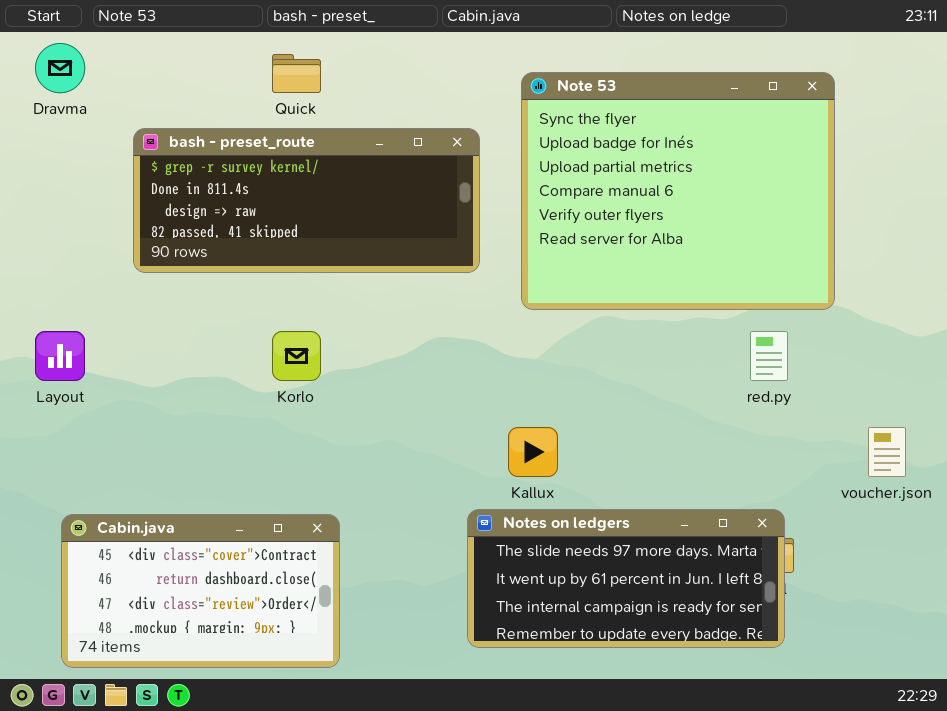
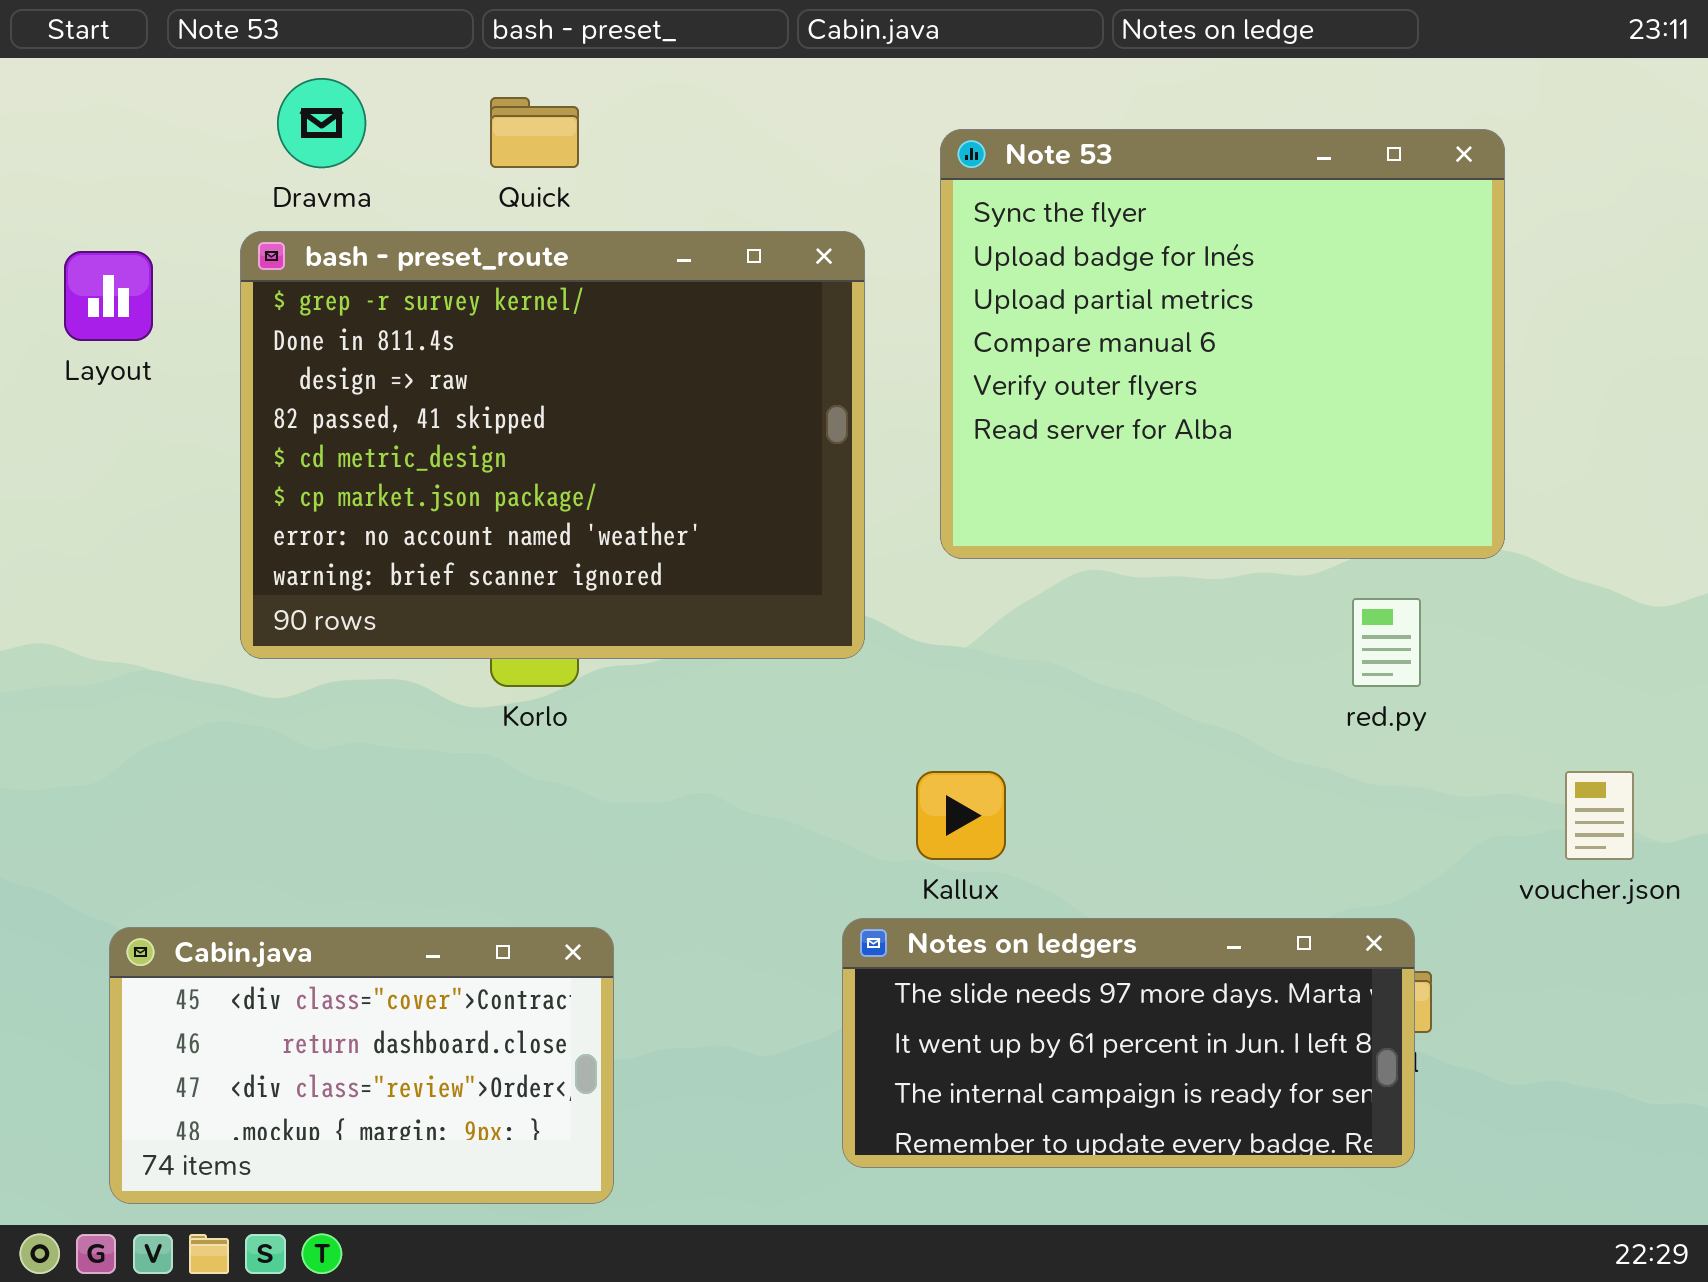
Dravma: [35,43,85,93] -> [277,78,366,168], moved
bash - preset_route: [133,128,480,273] -> [240,231,865,659], resized
Layout: [35,331,85,381] -> [64,251,153,341], moved

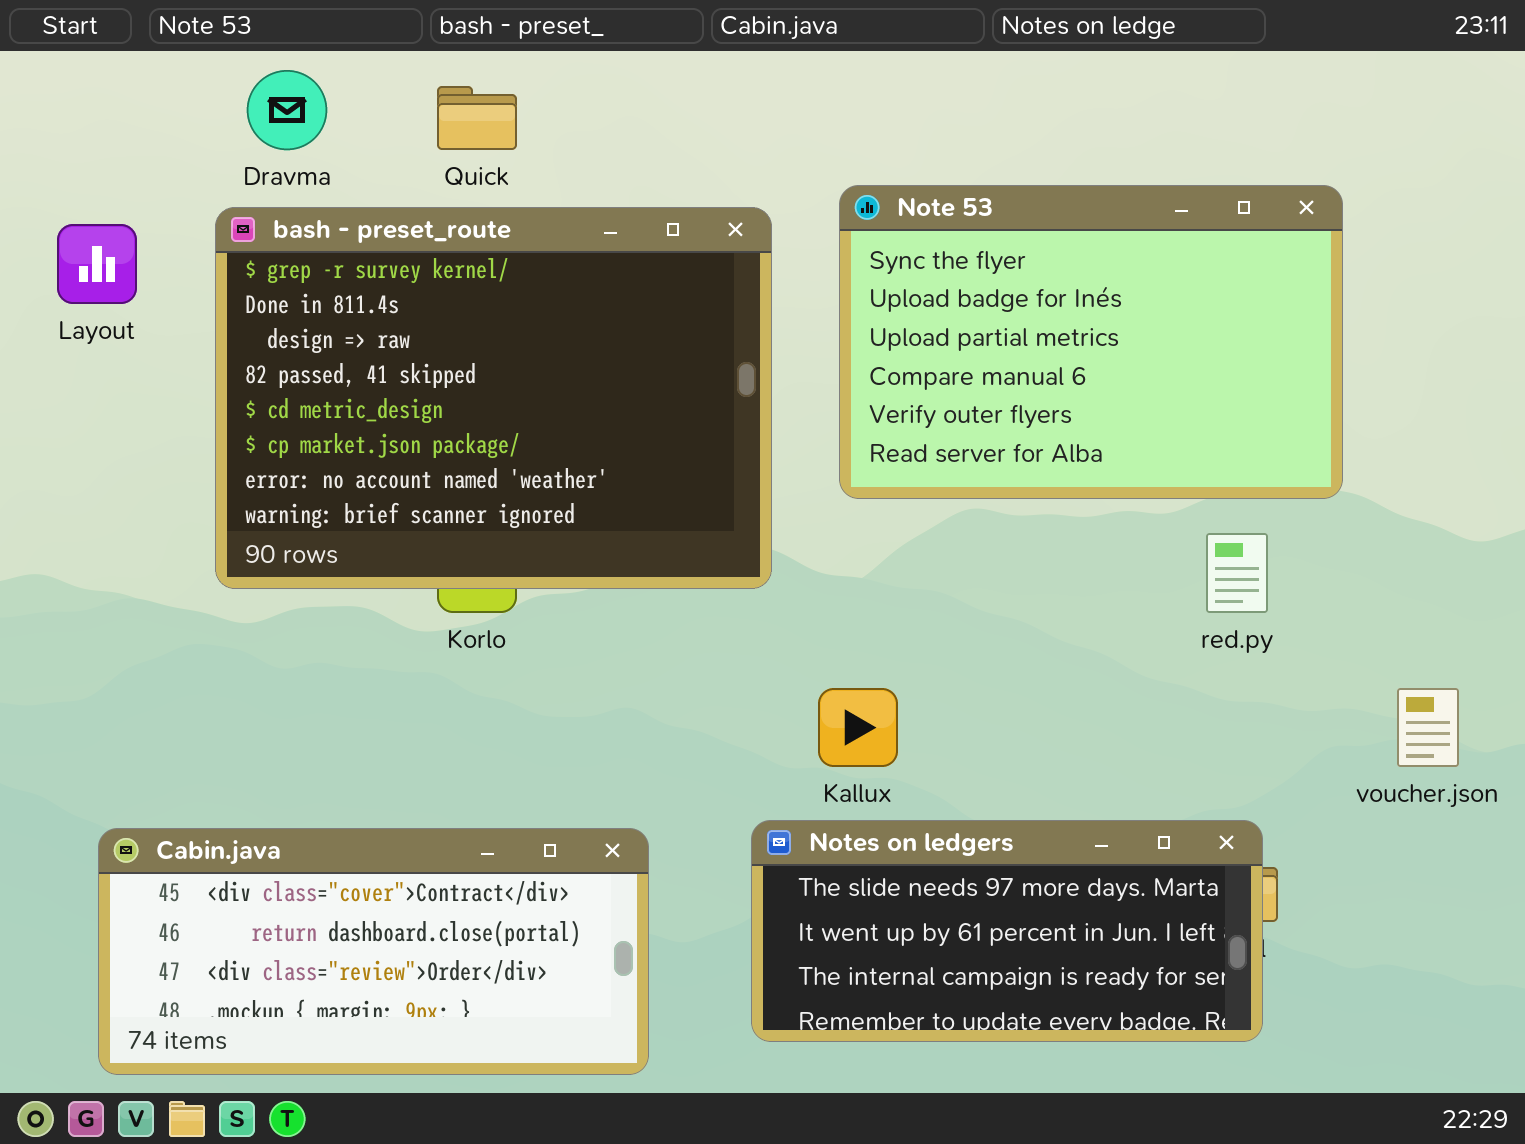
Note 53: [940,129,1505,559] -> [839,185,1343,499], resized
Cabin.java: [109,927,614,1204] -> [98,828,649,1075], resized

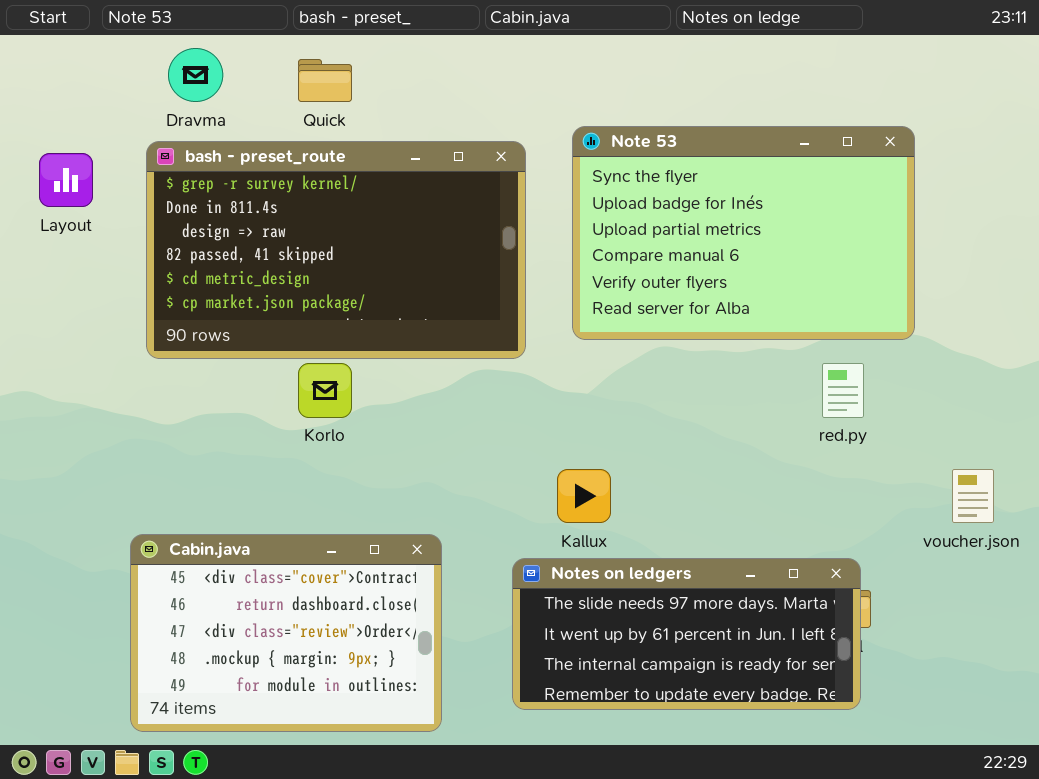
bash - preset_route: [215,207,772,589] -> [146,141,526,359], resized
Cabin.java: [98,828,649,1075] -> [130,534,442,732], resized

